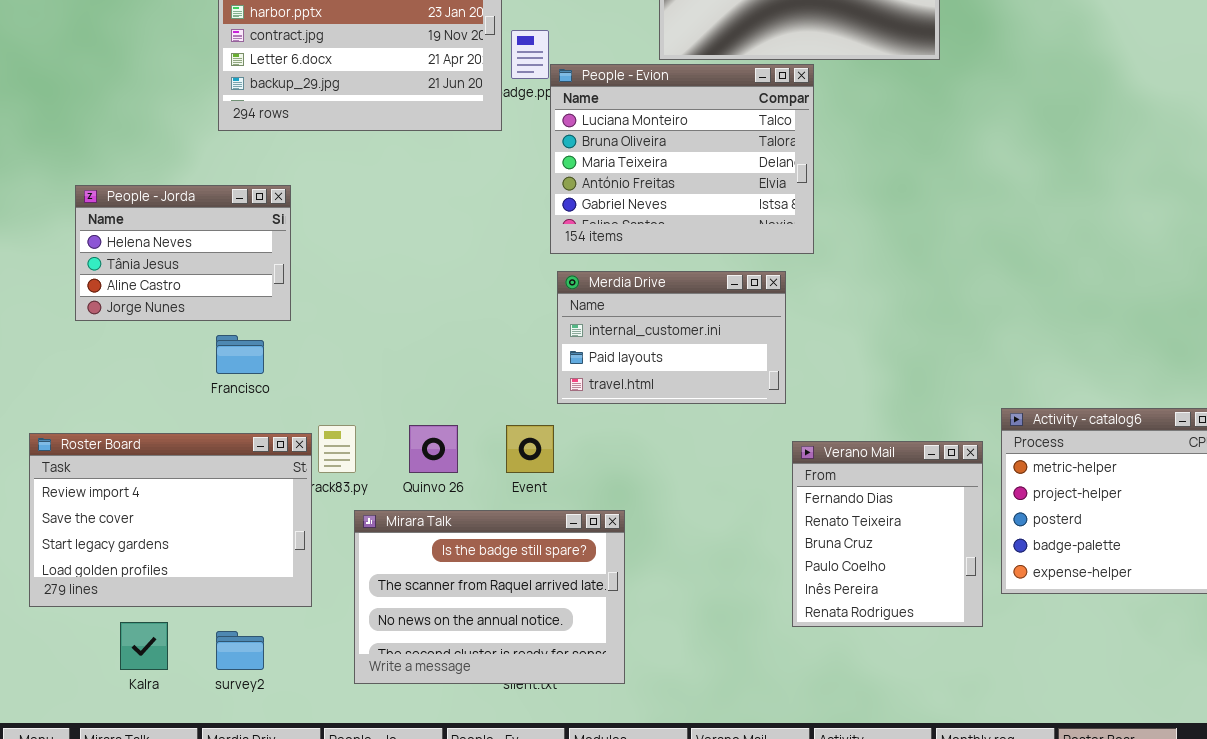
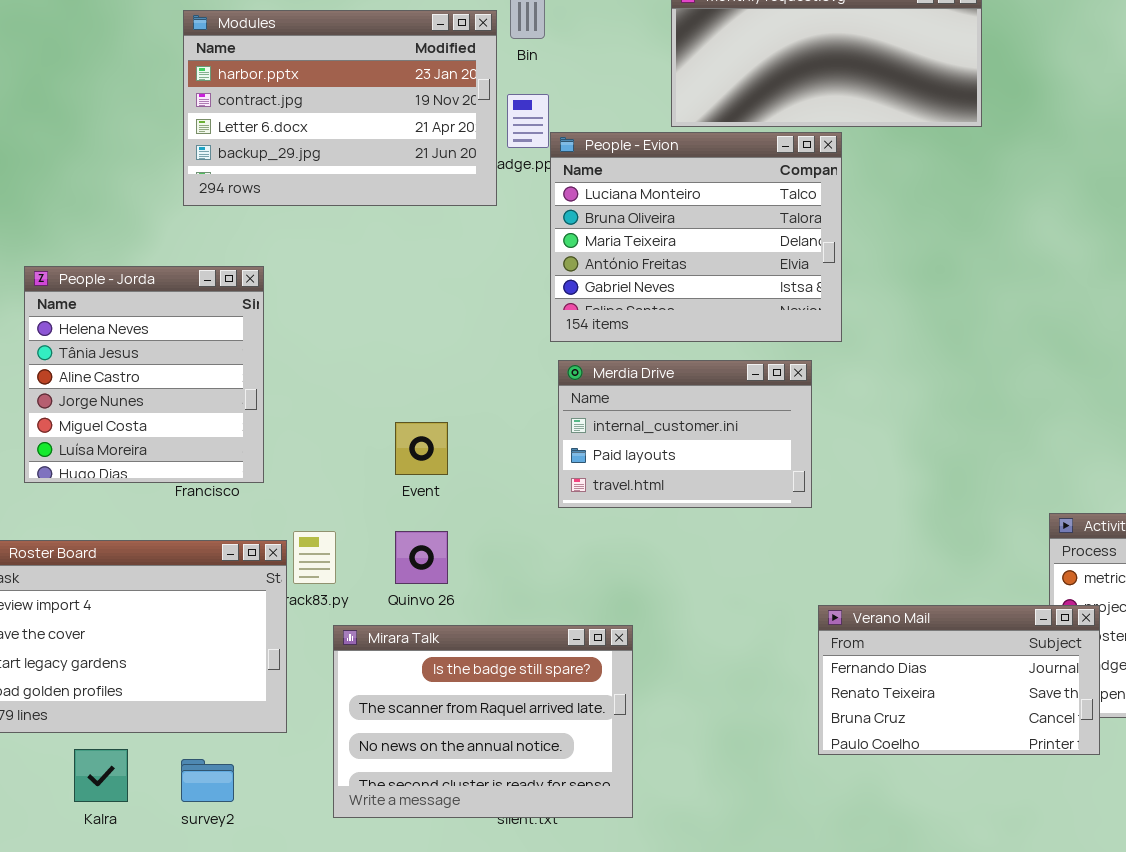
People - Jorda: [75,185,291,321] -> [24,266,264,483], resized
Event: [506,425,554,473] -> [395,422,448,475], moved
Verano Mail: [792,441,983,627] -> [818,605,1100,755], resized

